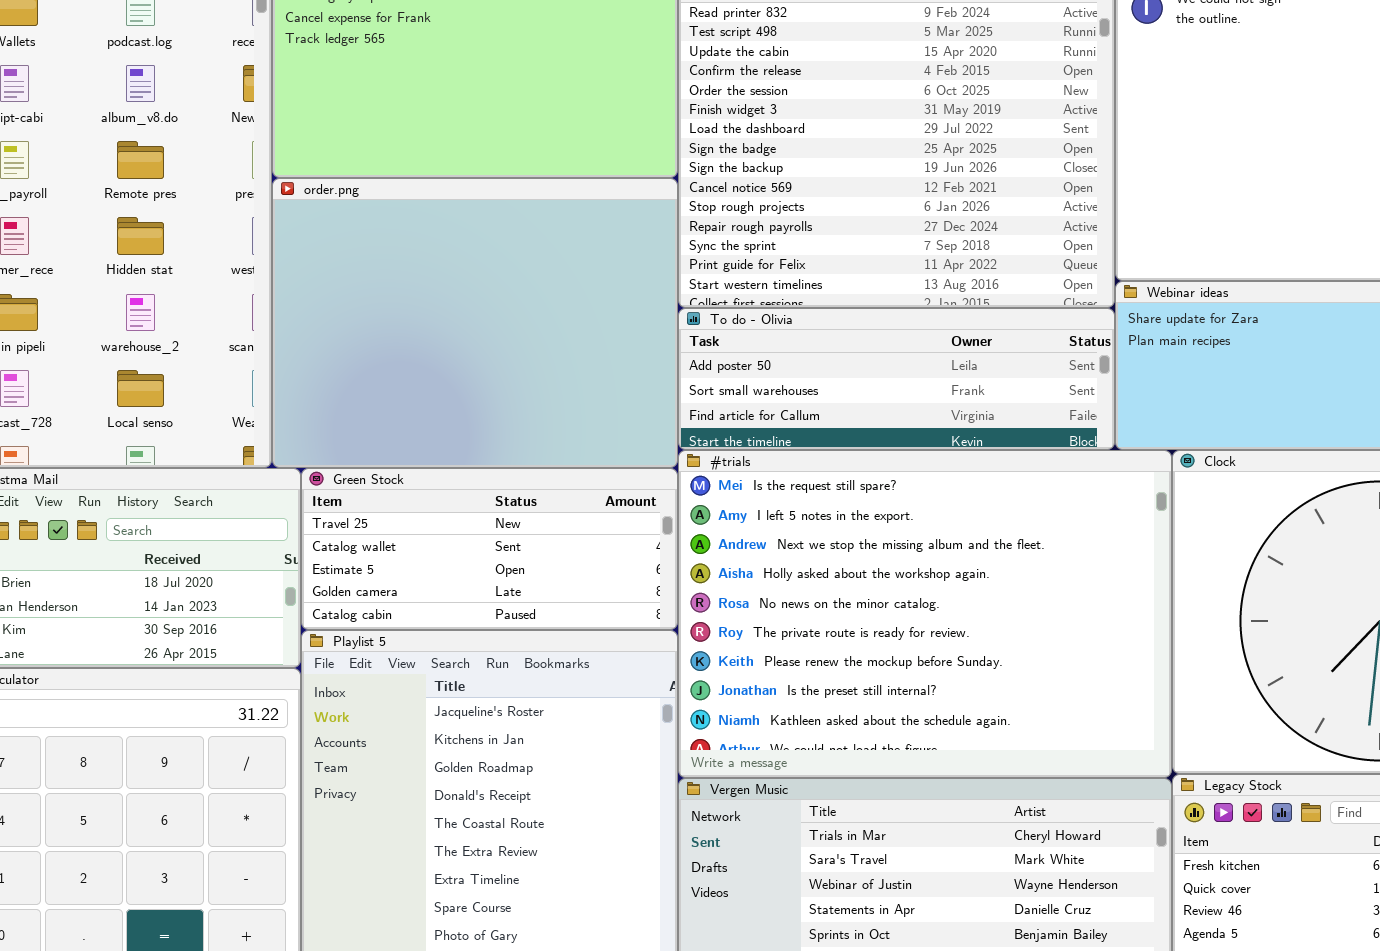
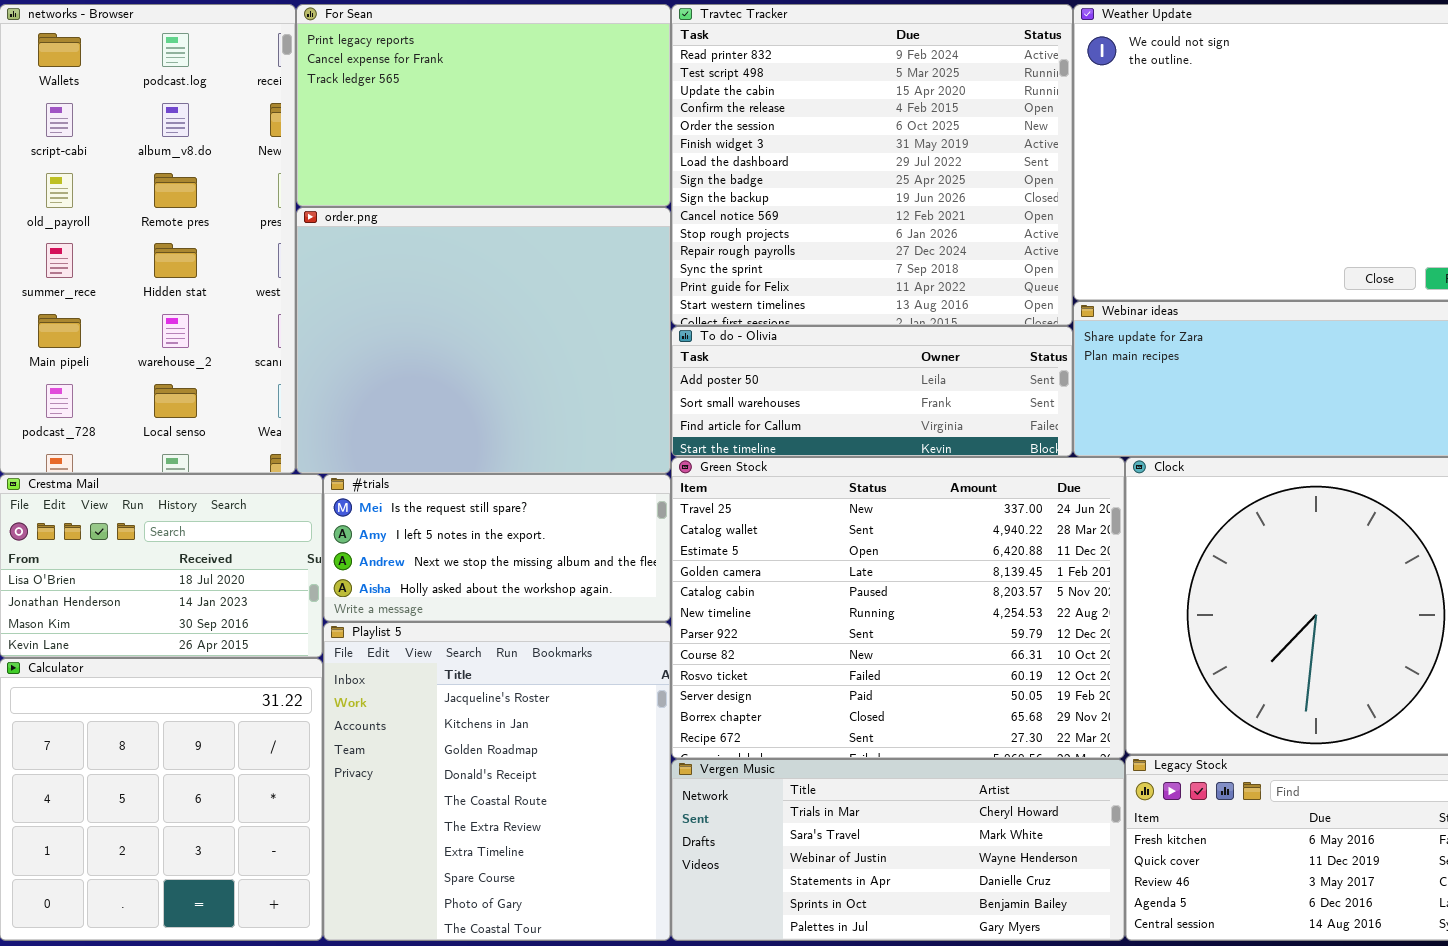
#trials: [678,450,1172,778] -> [323,474,671,622], moved, resized
Green Stock: [301,468,678,630] -> [671,457,1125,759], moved, resized

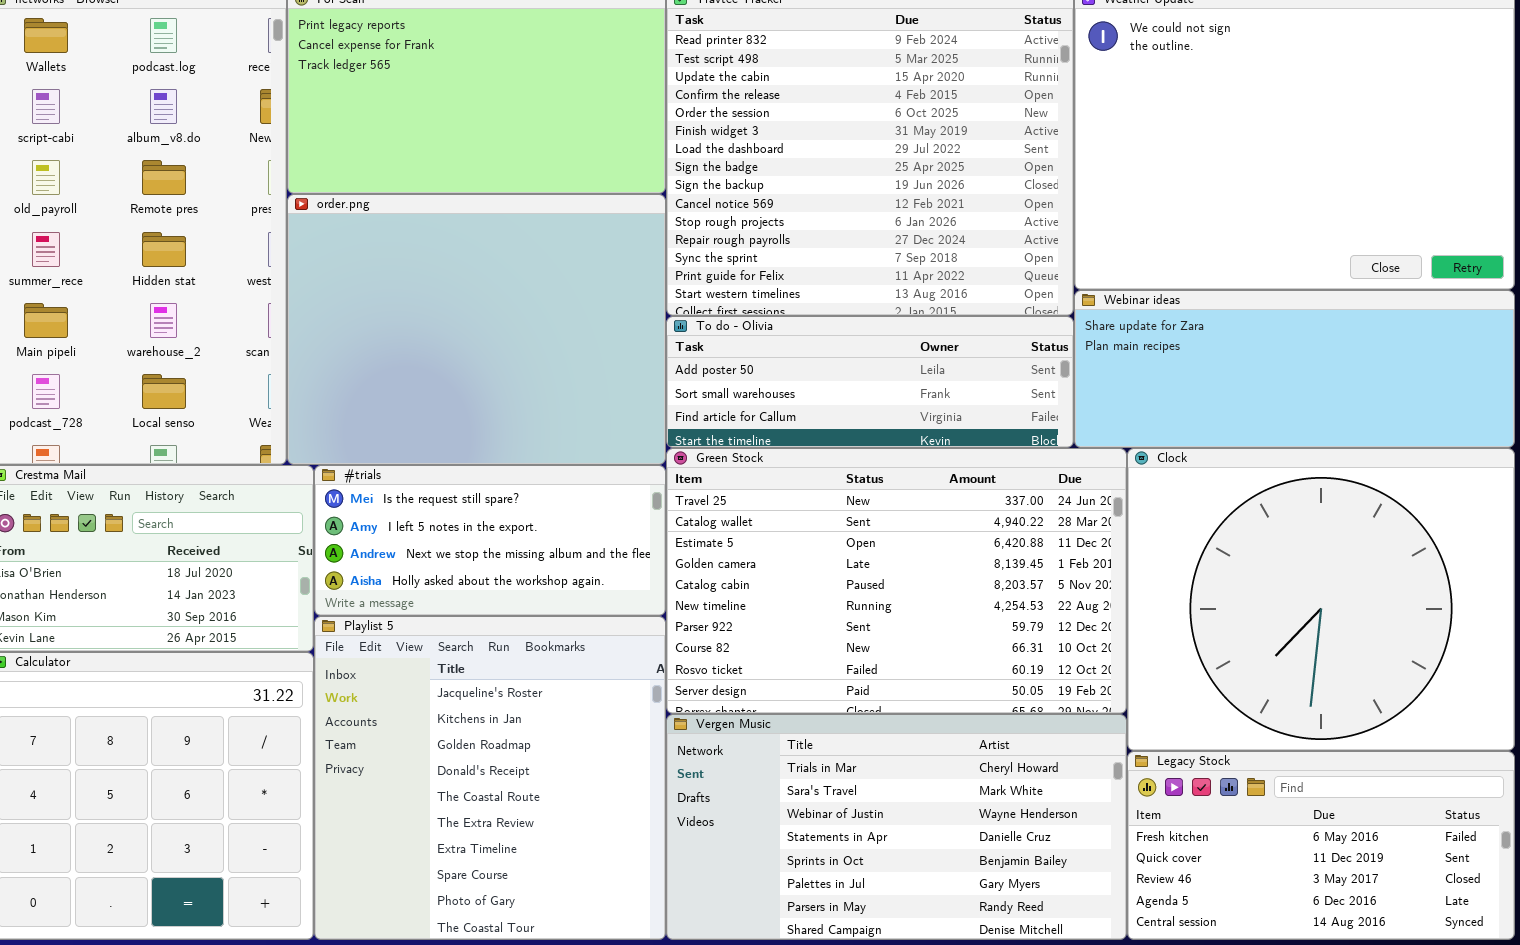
Green Stock: [671,457,1125,759] -> [666,448,1127,714], resized
Vergen Music: [671,759,1125,941] -> [666,714,1127,940], resized

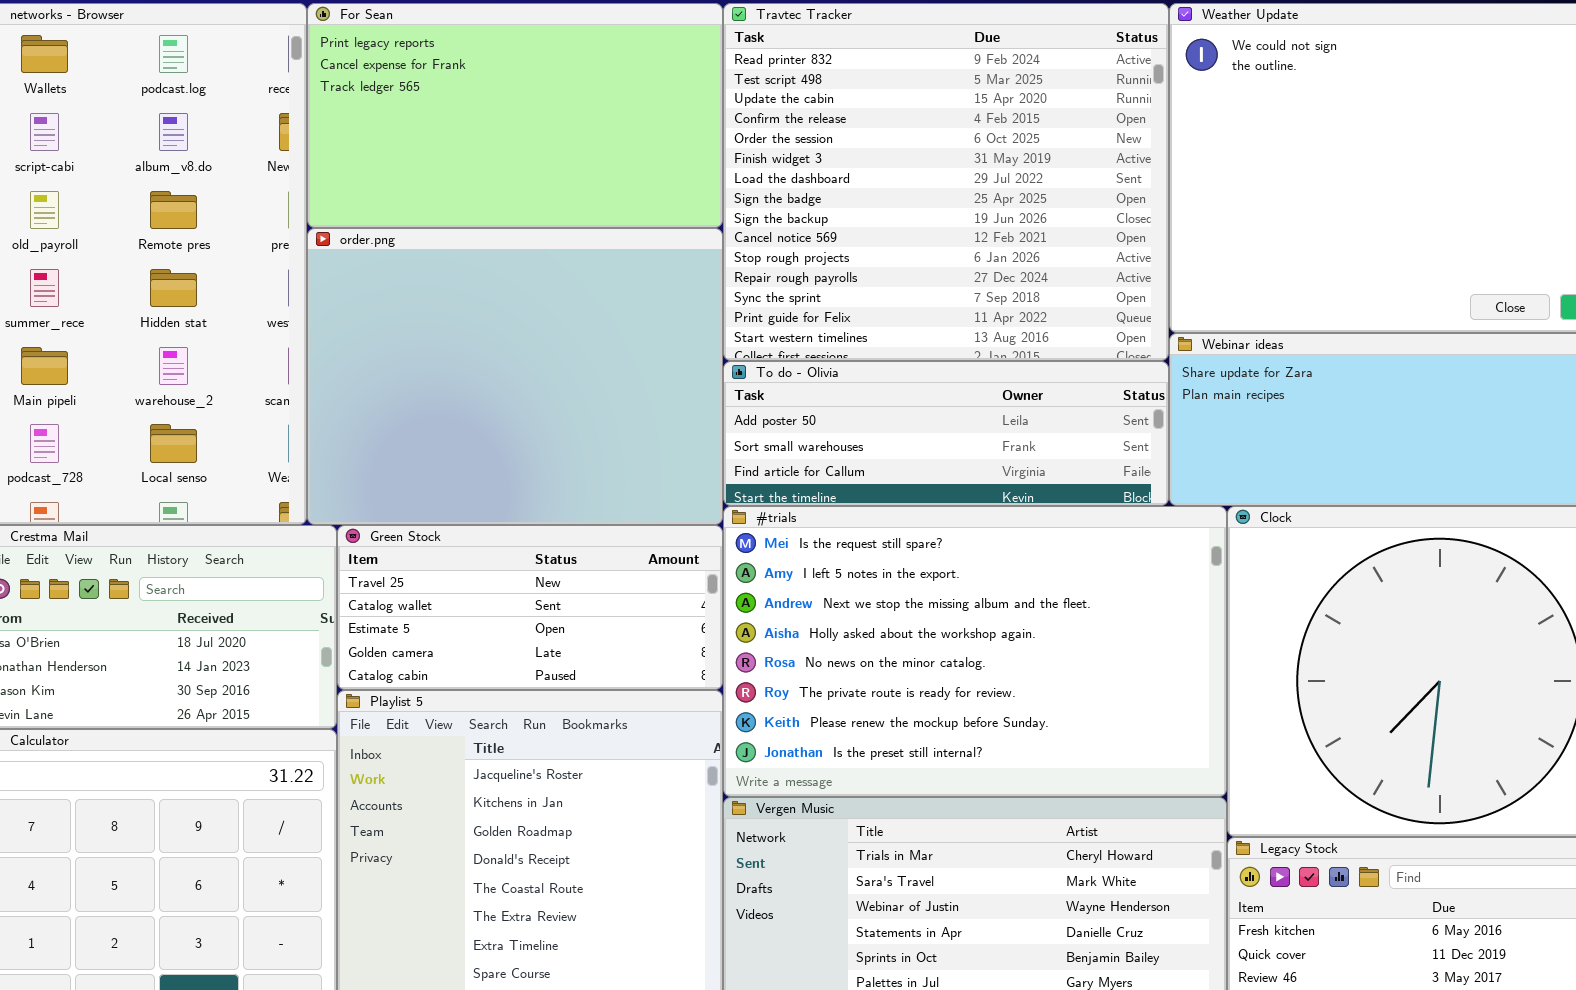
Green Stock: [666,448,1127,714] -> [337,525,723,690], moved, resized
#trials: [314,465,666,616] -> [723,506,1227,797], moved, resized

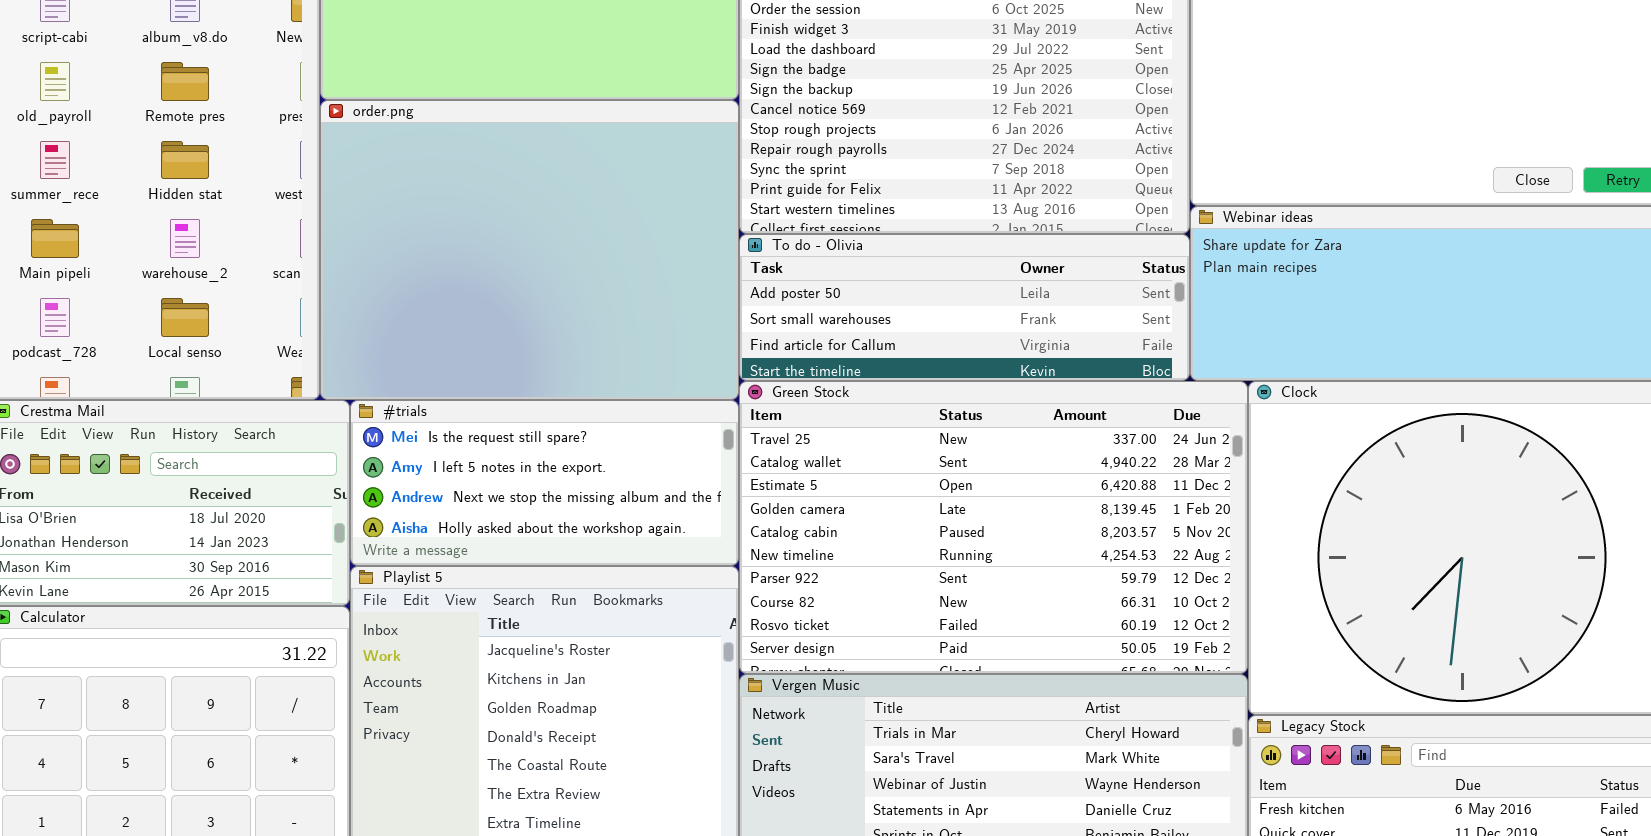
#trials: [723,506,1227,797] -> [350,400,739,566], moved, resized
Green Stock: [337,525,723,690] -> [739,381,1248,674], moved, resized

